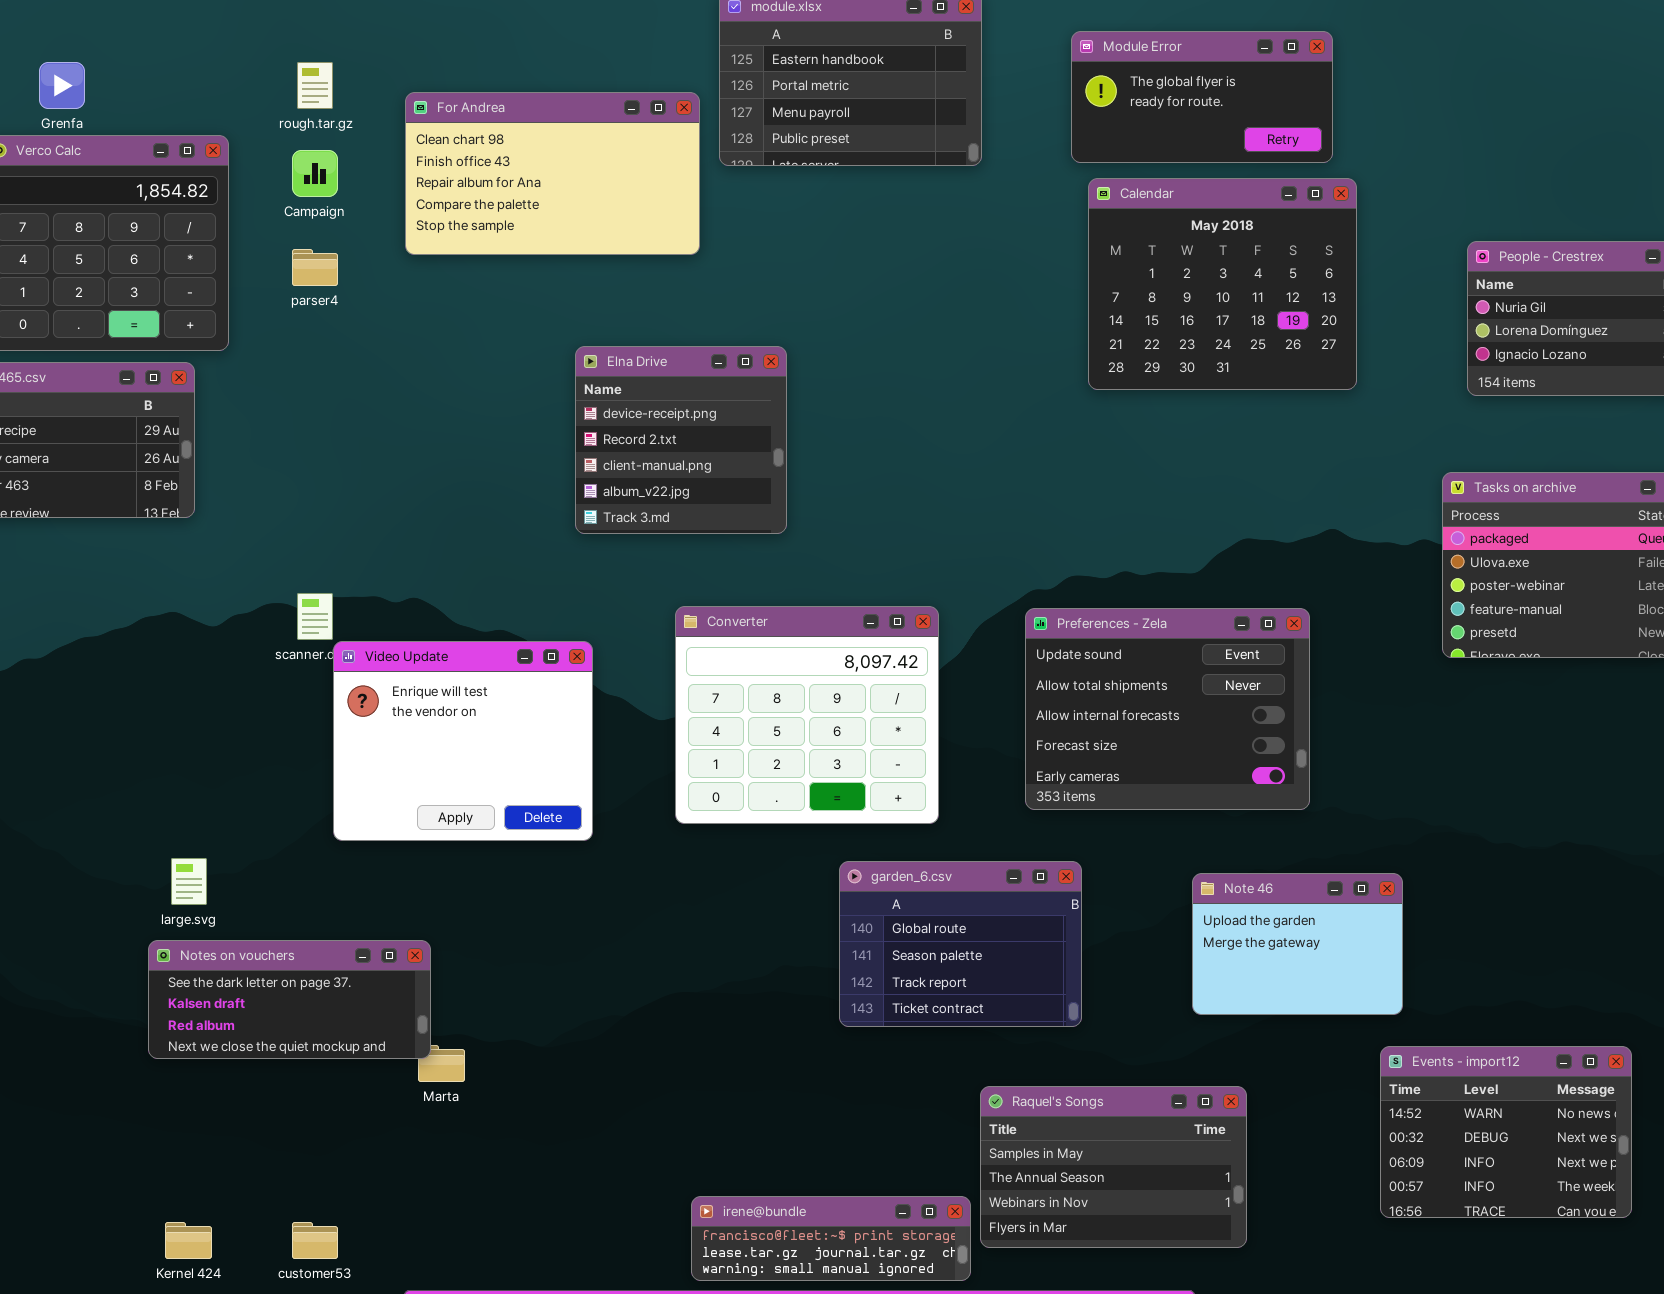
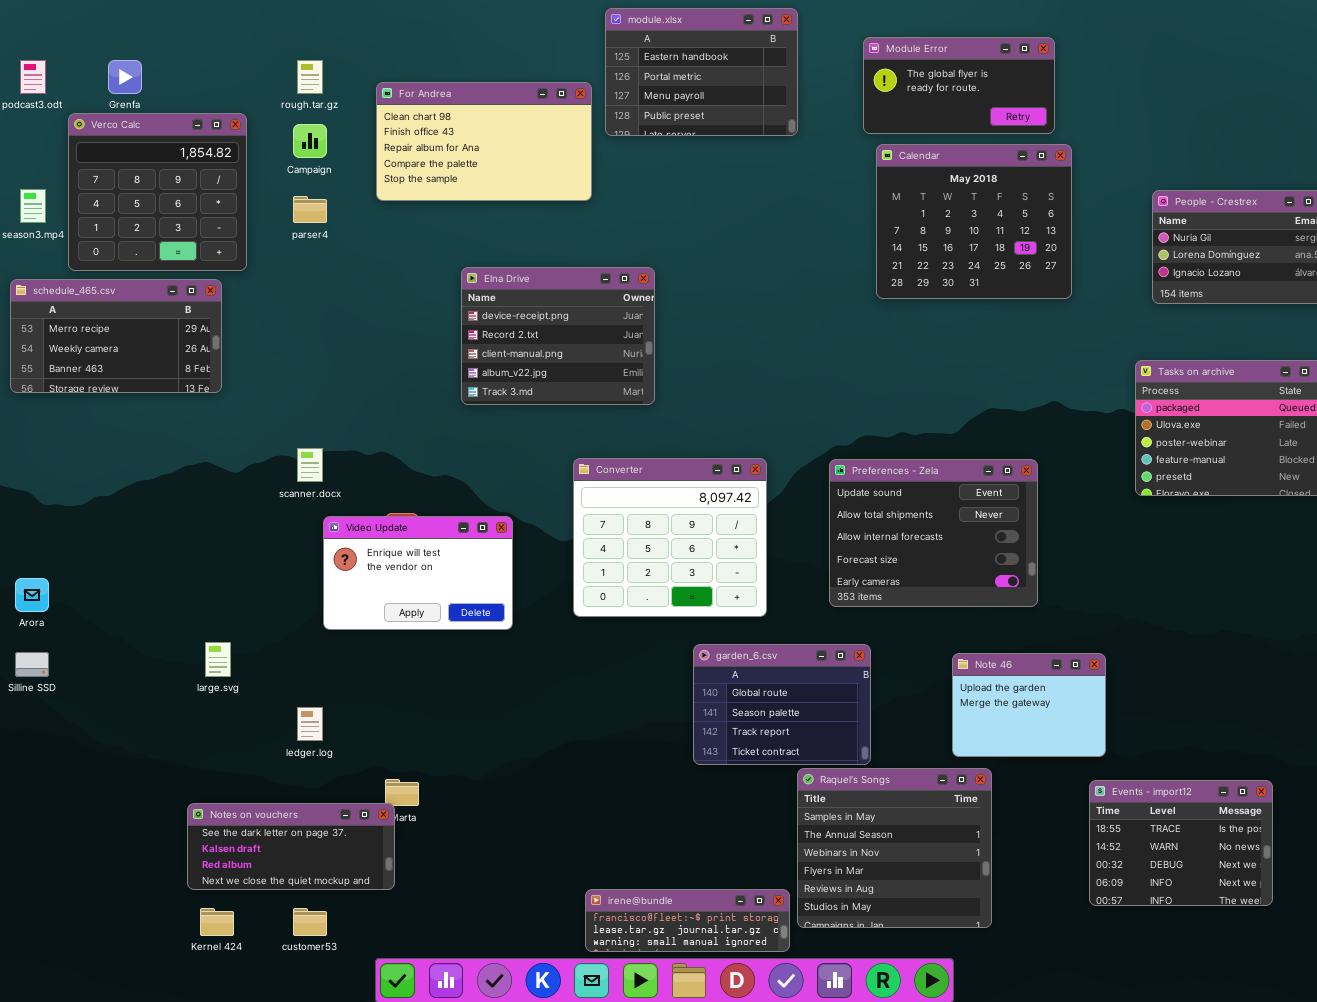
Elna Drive: [575,346,787,534] -> [461,267,655,405], resized
Video Update: [333,641,593,841] -> [323,516,513,630], resized
Notes on vouchers: [148,940,431,1059] -> [187,803,395,890], moved
Events - import12: [1380,1046,1632,1218] -> [1089,780,1273,906], scrolled up 1 row
Raquel's Songs: [980,1086,1247,1248] -> [797,768,992,928], resized

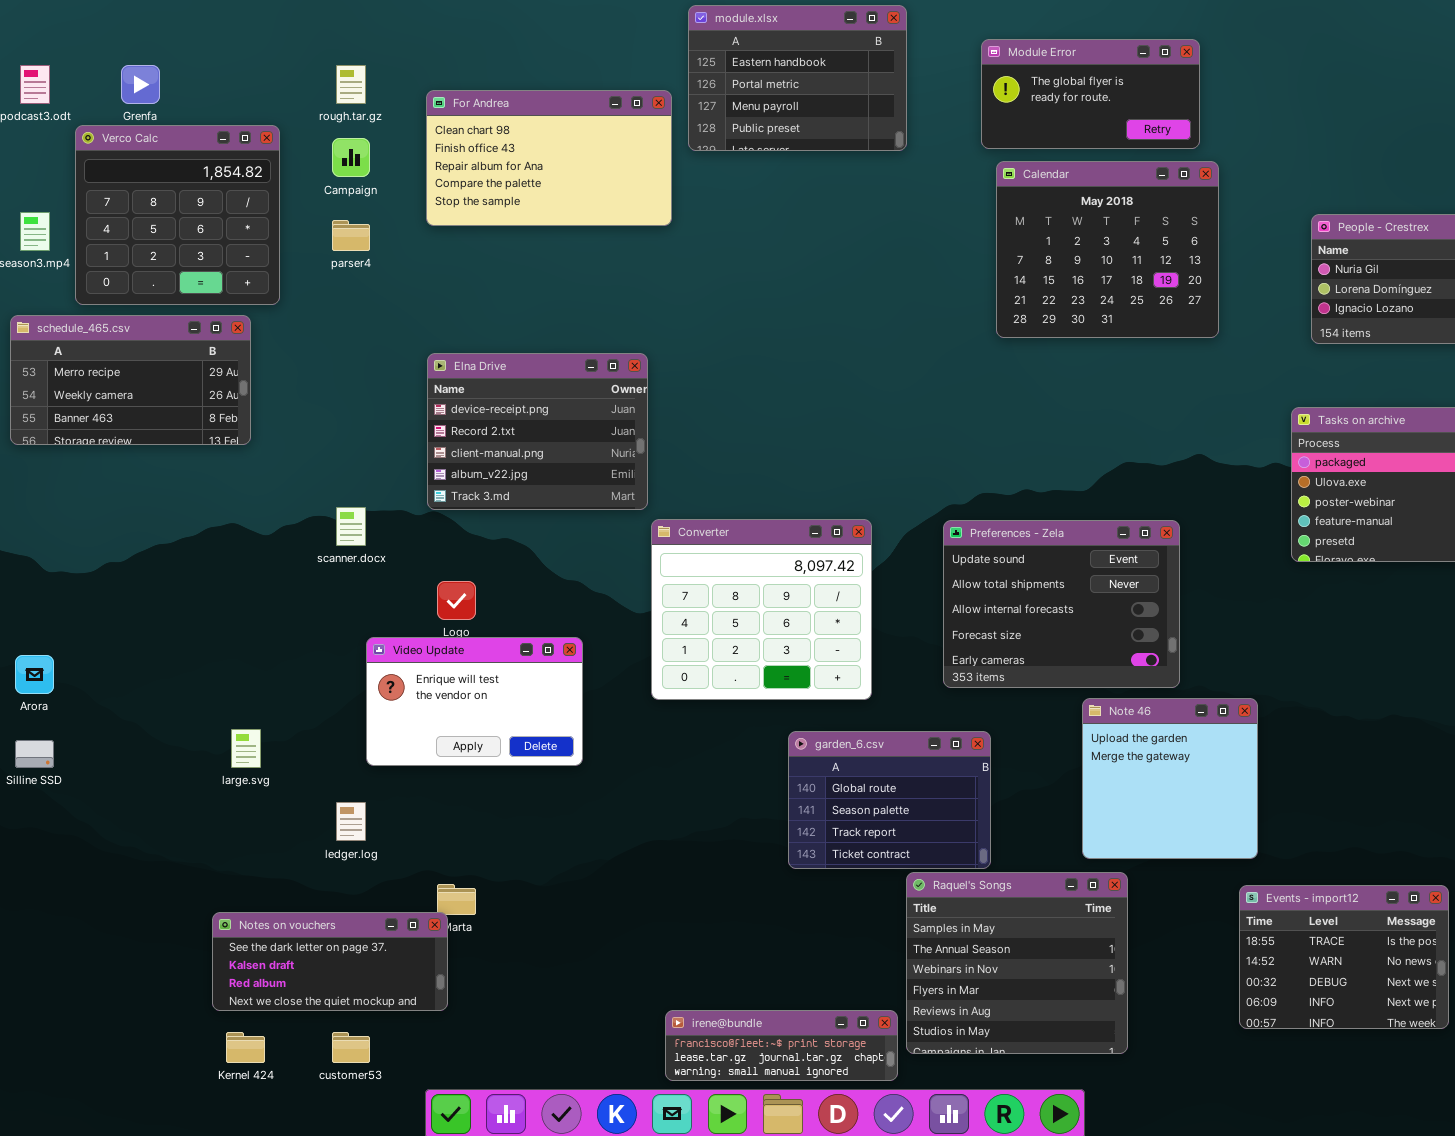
Elna Drive: [461,267,655,405] -> [427,353,648,510], moved
Video Update: [323,516,513,630] -> [366,637,583,766], moved
Note 46: [952,653,1106,757] -> [1082,698,1258,859], resized

